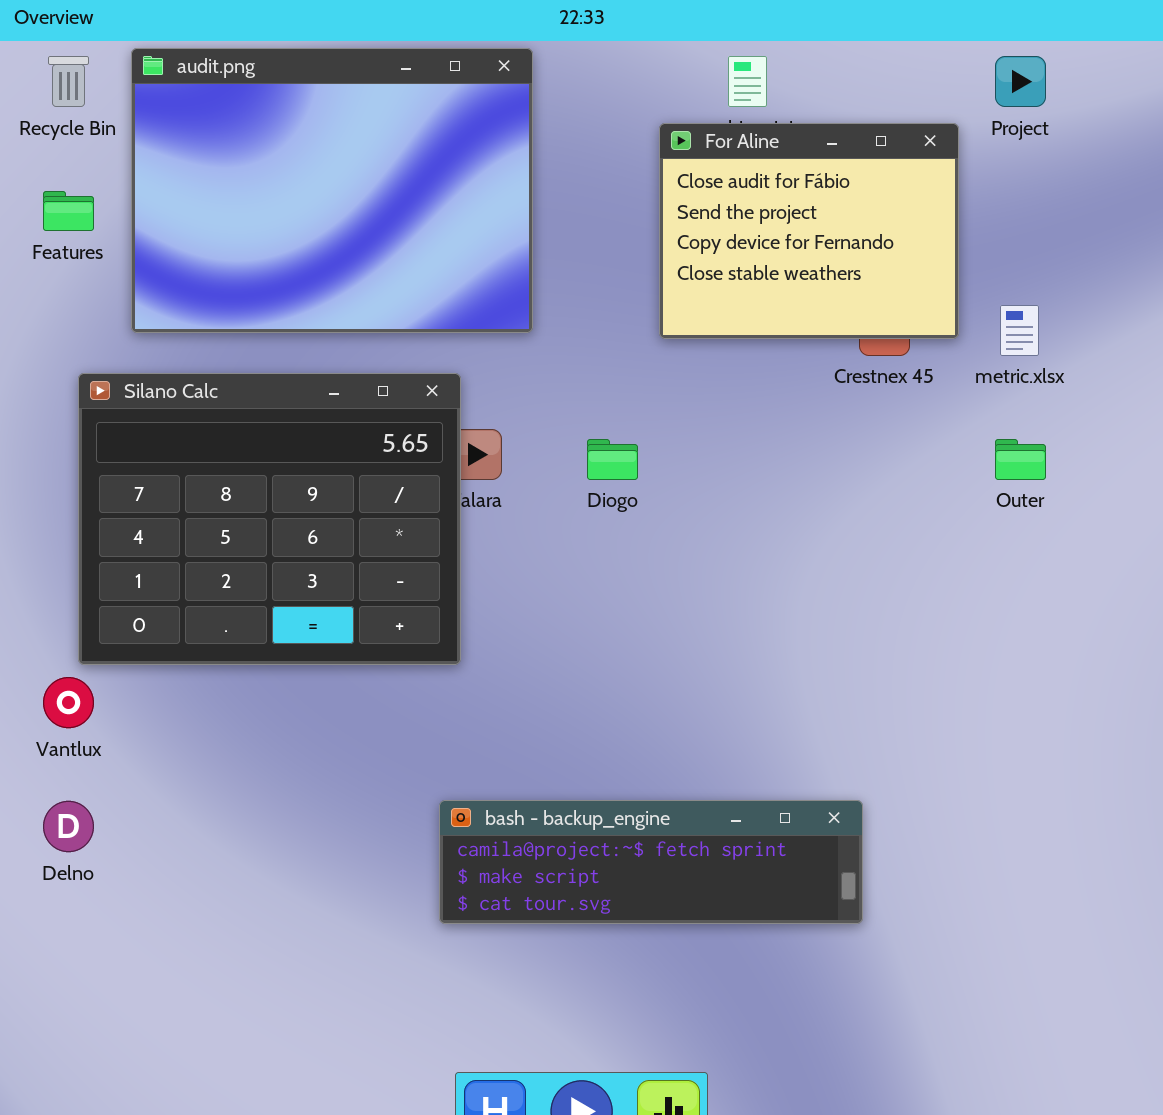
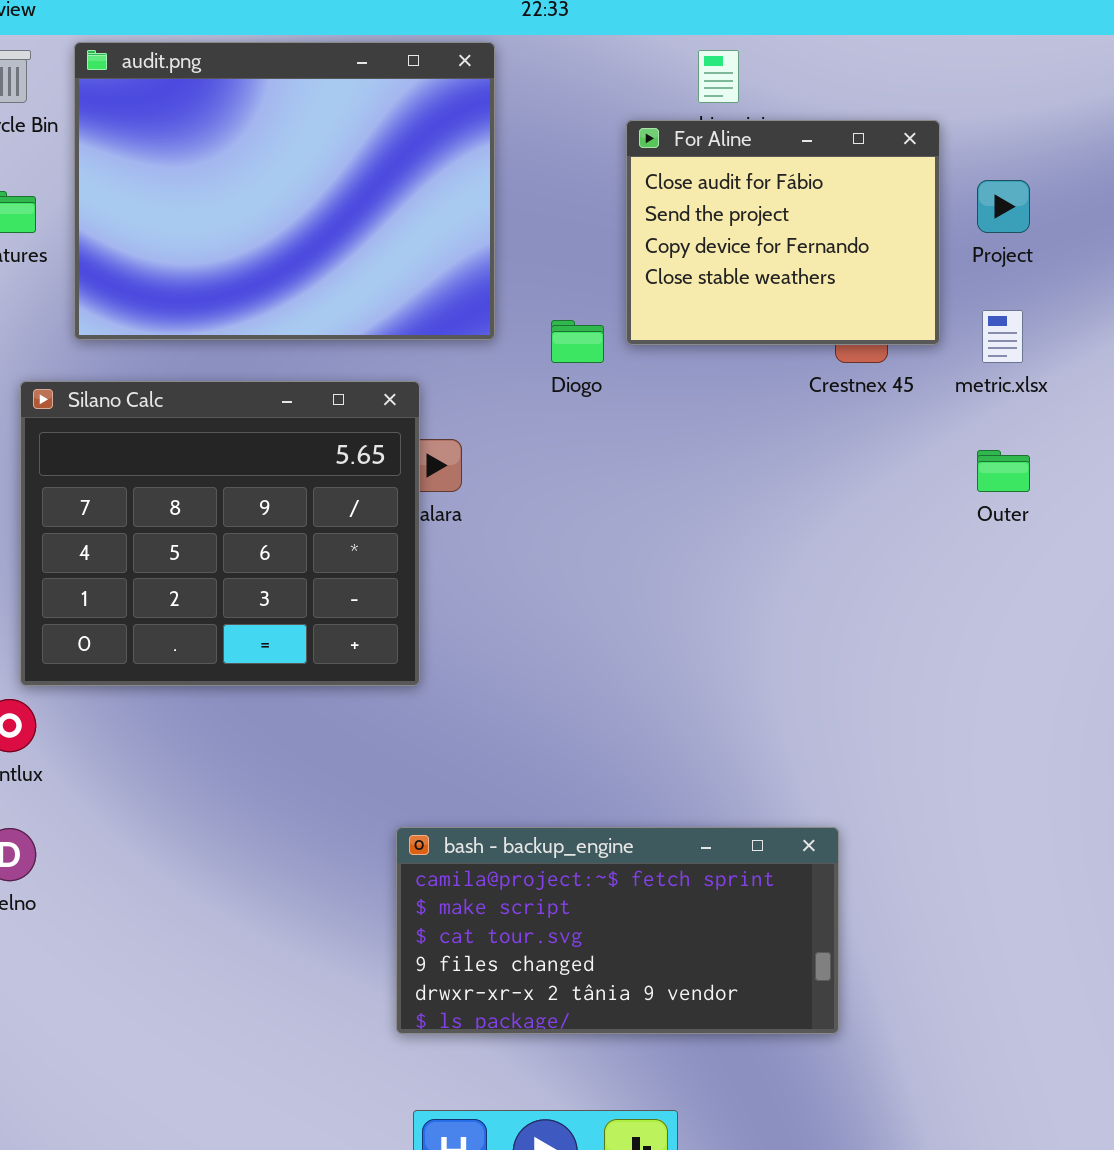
Project: [995,56,1046,107] -> [977,180,1030,233], moved
Diogo: [587,439,638,480] -> [551,320,604,363], moved
bash - backup_engine: [439,800,863,924] -> [396,827,839,1034], resized

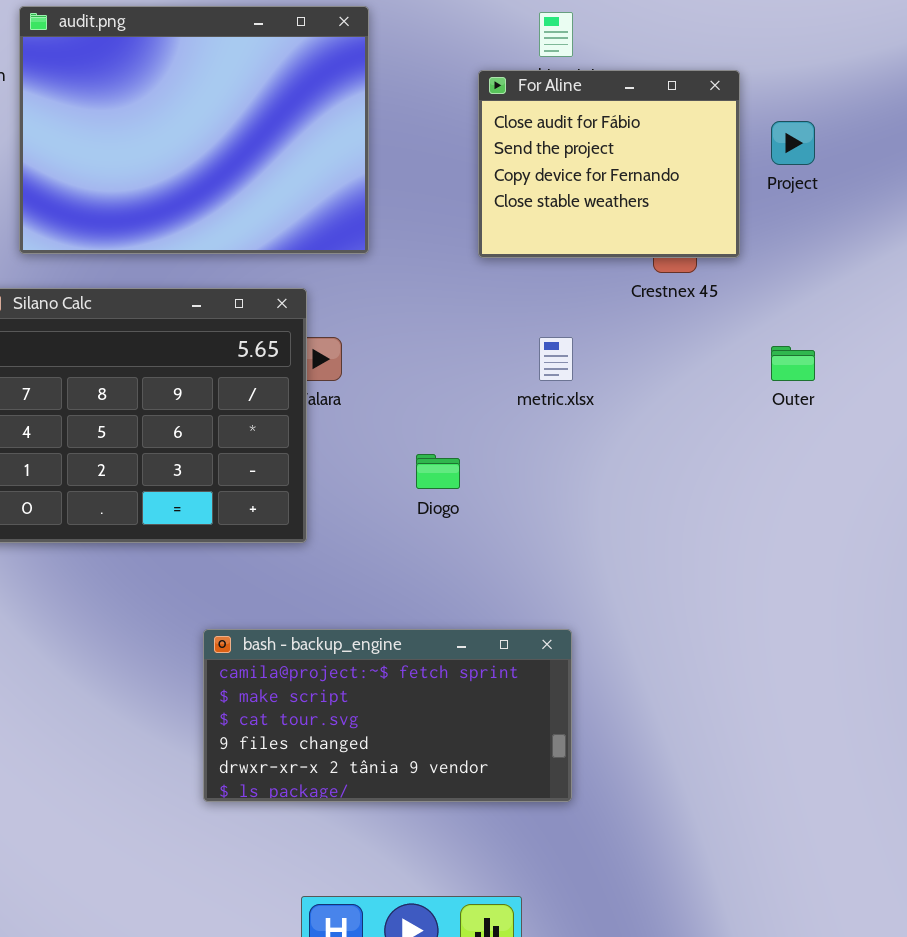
metric.xlsx: [982,310,1023,363] -> [539,337,573,381], moved
Diogo: [551,320,604,363] -> [416,454,460,489], moved
bash - backup_engine: [396,827,839,1034] -> [203,629,572,802], moved

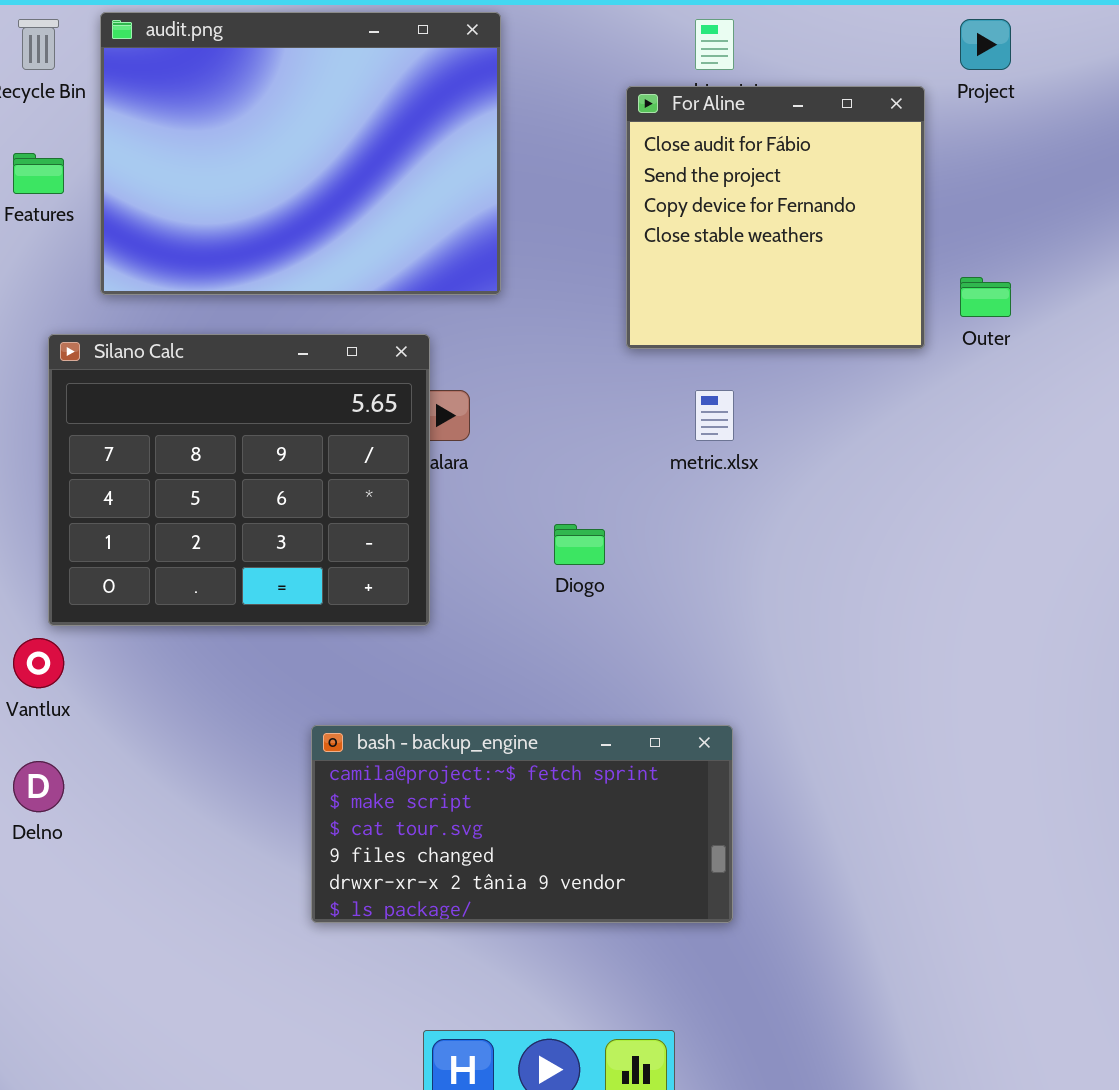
For Aline: [478,70,740,258] -> [626,86,925,349], resized
Project: [771,121,815,165] -> [960,19,1011,70], moved
Outer: [771,346,815,381] -> [960,277,1011,317], moved

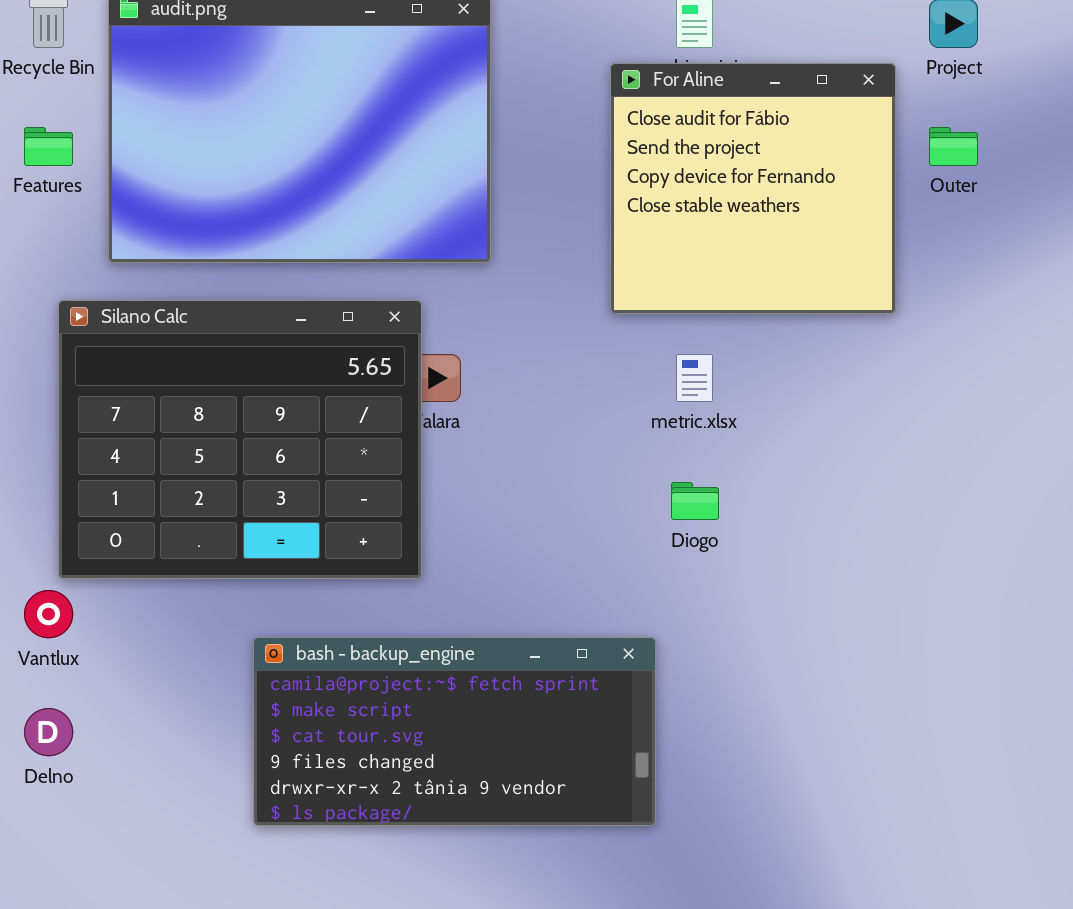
Outer: [960,277,1011,317] -> [929,127,978,166], moved
Diogo: [554,524,605,565] -> [671,482,719,520], moved
bash - backup_engine: [311,725,733,923] -> [253,637,656,826], moved

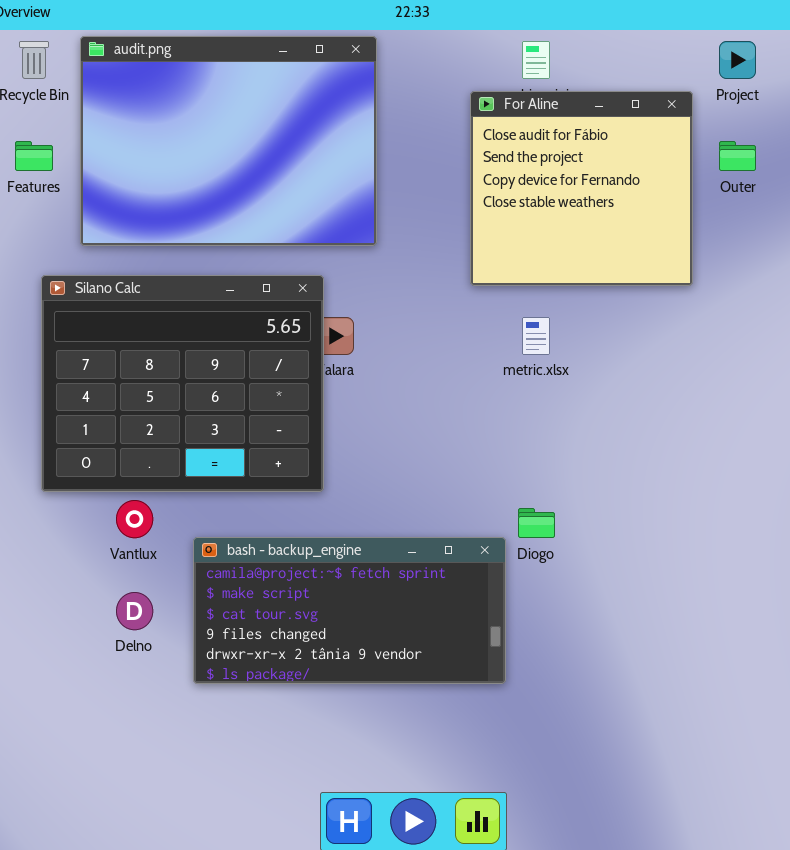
Diogo: [671,482,719,520] -> [518,508,555,538], moved
Vantlux: [24,590,73,638] -> [116,500,153,538], moved
Delno: [24,708,73,756] -> [116,592,153,630], moved

